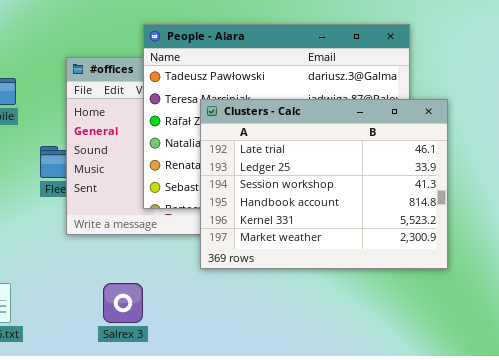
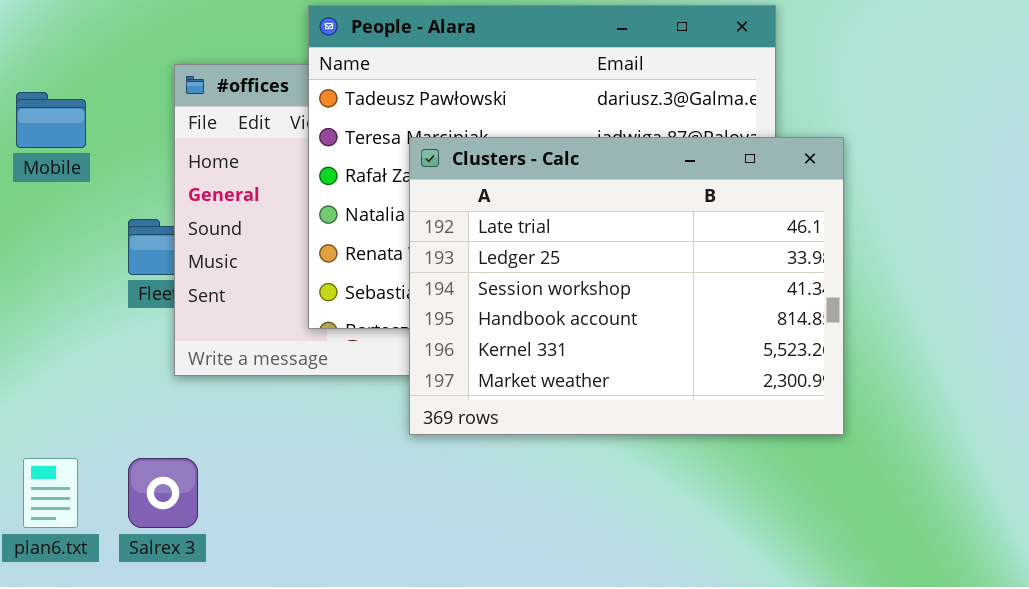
Salrex 3: [103,283,143,323] -> [128,458,198,528], moved

